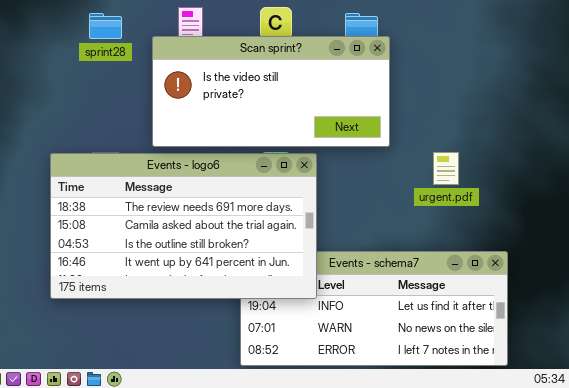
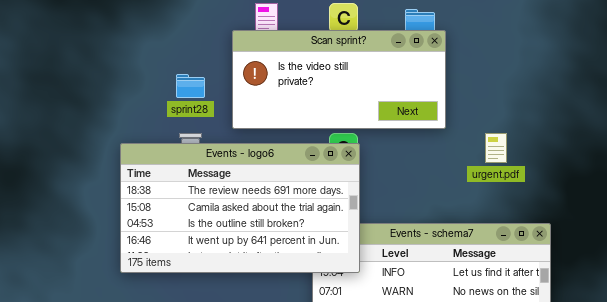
sprint28: [89,13,122,39] -> [176,74,205,98], moved
Events - logo6: [50,153,317,299] -> [120,143,360,273], moved

